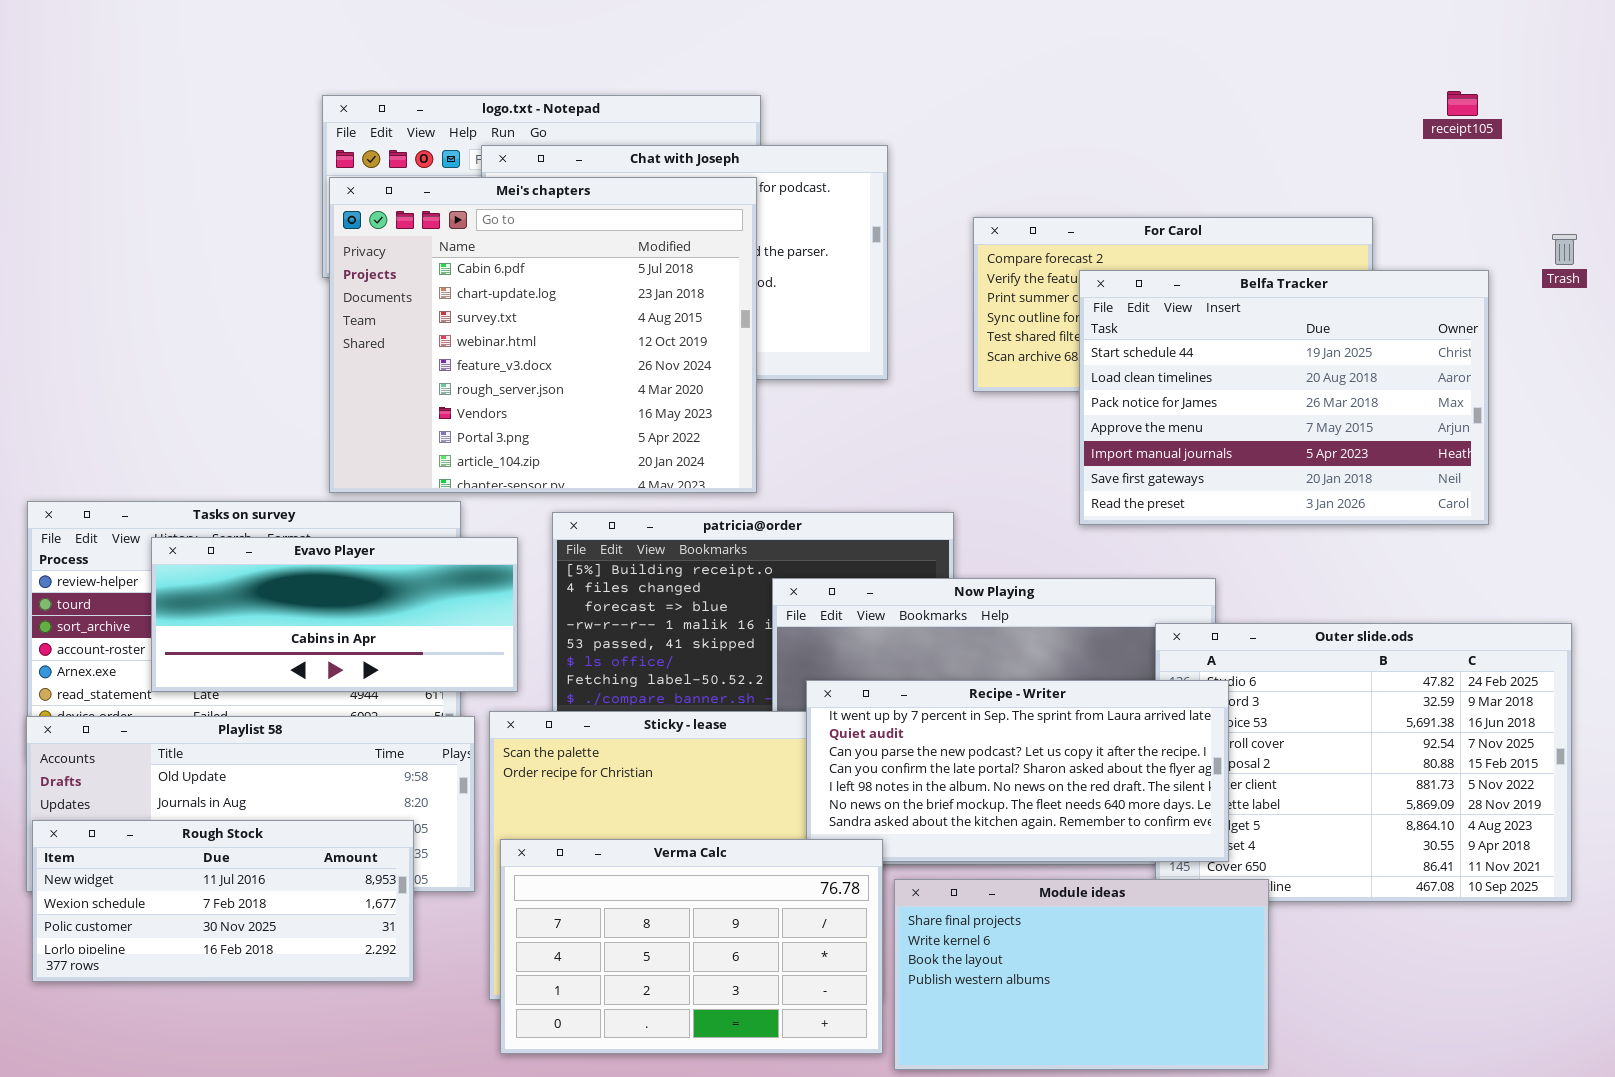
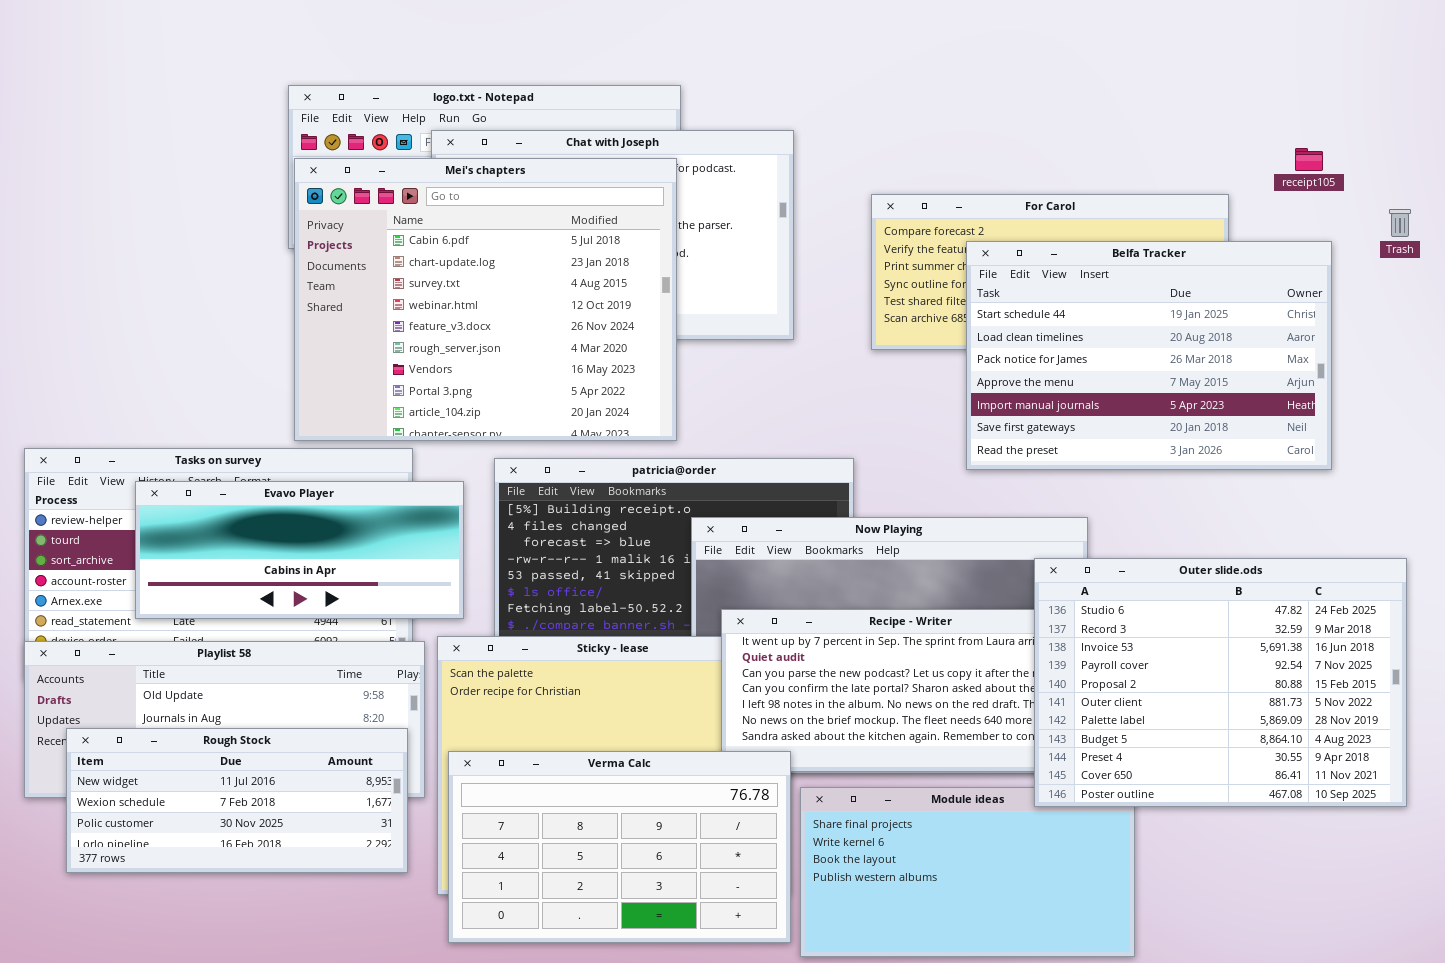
receipt105: [1447,91,1478,116] -> [1295,148,1323,171], moved
Outer slide.ods: [1155,623,1572,902] -> [1034,558,1407,807], raised
Rough Stock: [32,820,414,982] -> [66,728,408,873], moved

